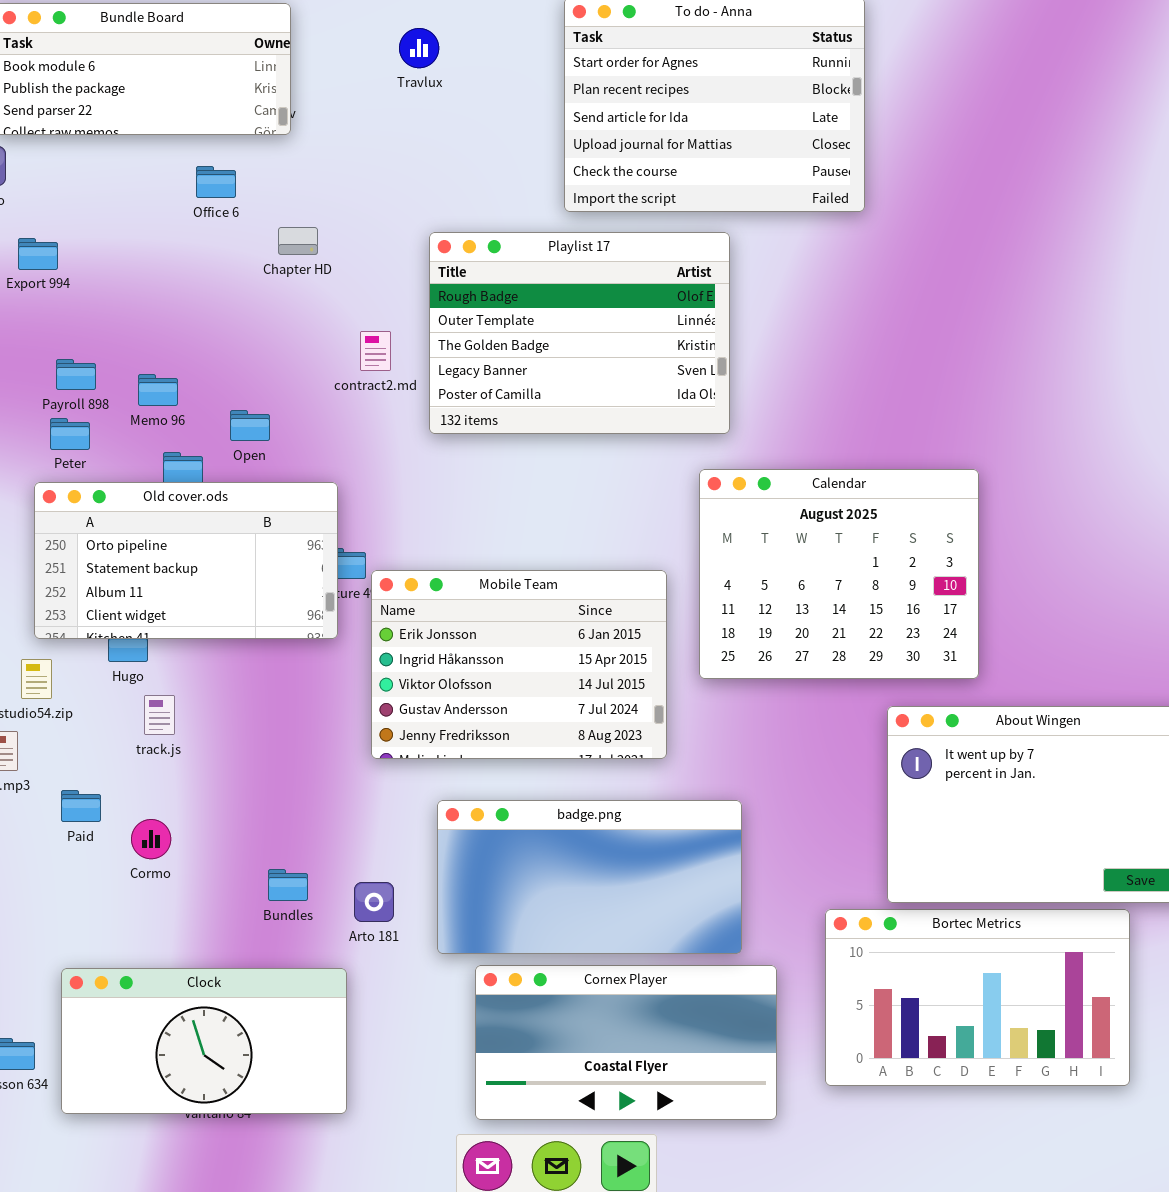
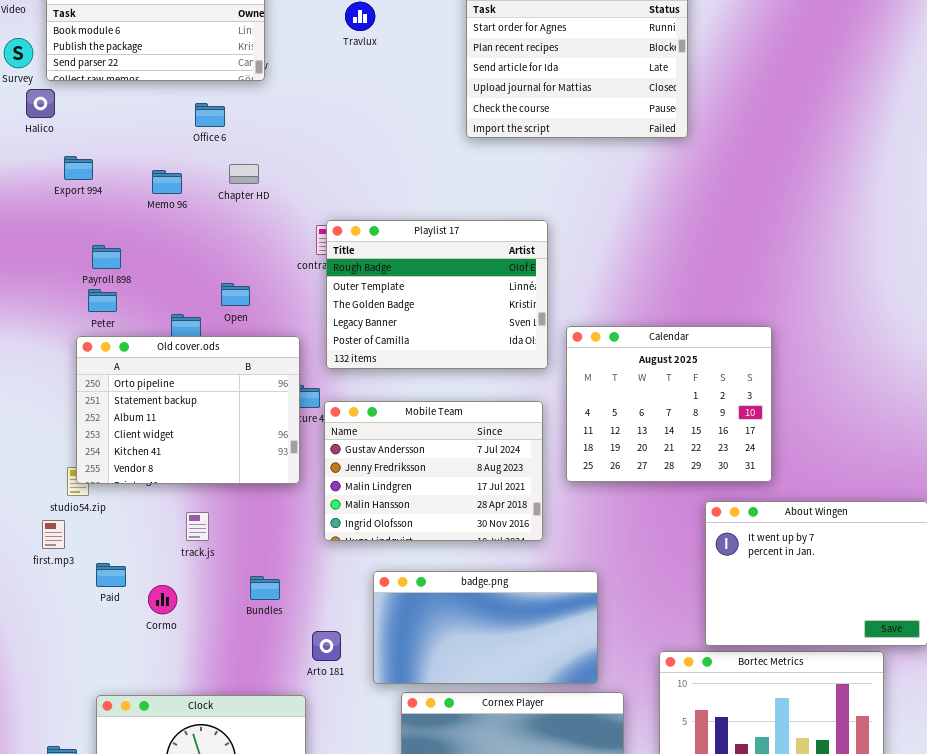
Chapter HD: [278,227,318,255] -> [229,164,259,184], moved
Playlist 17: [429,232,730,434] -> [326,220,548,369], moved
Memo 96: [138,374,178,406] -> [152,170,182,194], moved
Old cover.ods: [34,482,338,639] -> [76,336,300,484], resized
Mobile Team: [371,570,667,759] -> [324,401,543,541], scrolled down 3 rows
track.js: [144,695,175,735] -> [186,512,209,541], moved
Bundles: [268,869,308,901] -> [250,576,280,600], moved

